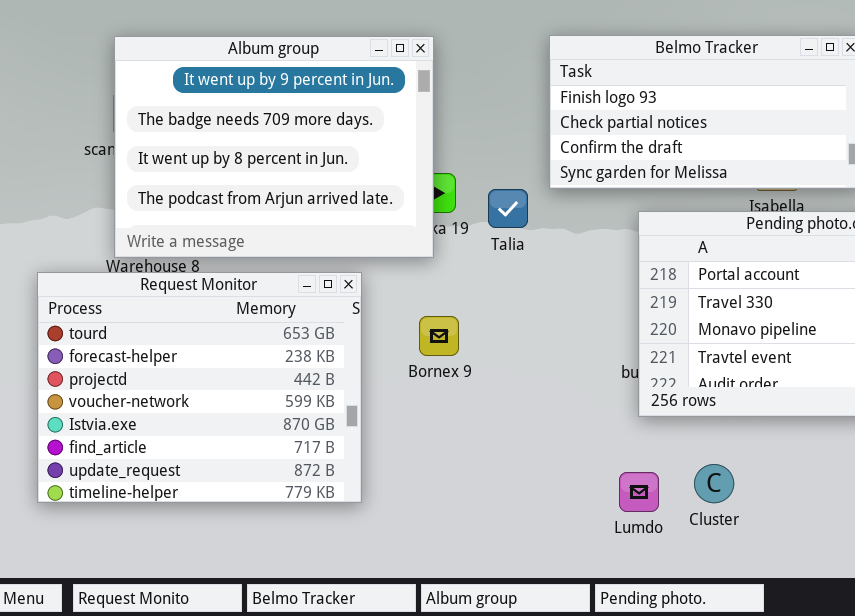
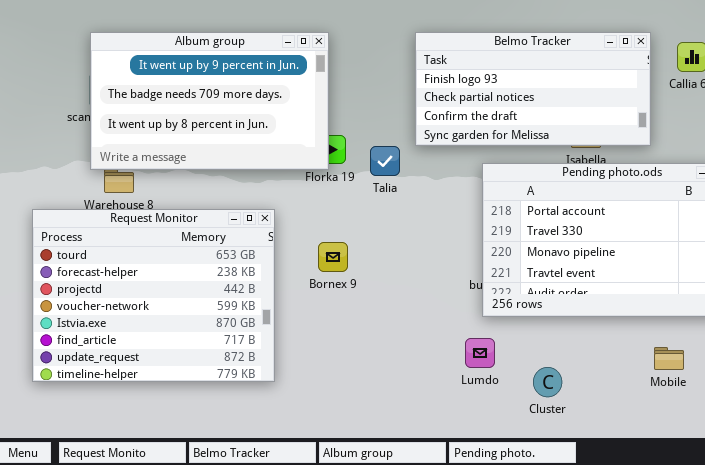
Album group: [114,36,434,258] -> [90,32,329,170], resized
Cluster: [694,464,734,503] -> [533,367,562,397], moved
Lumdo: [619,472,659,512] -> [465,338,495,368], moved

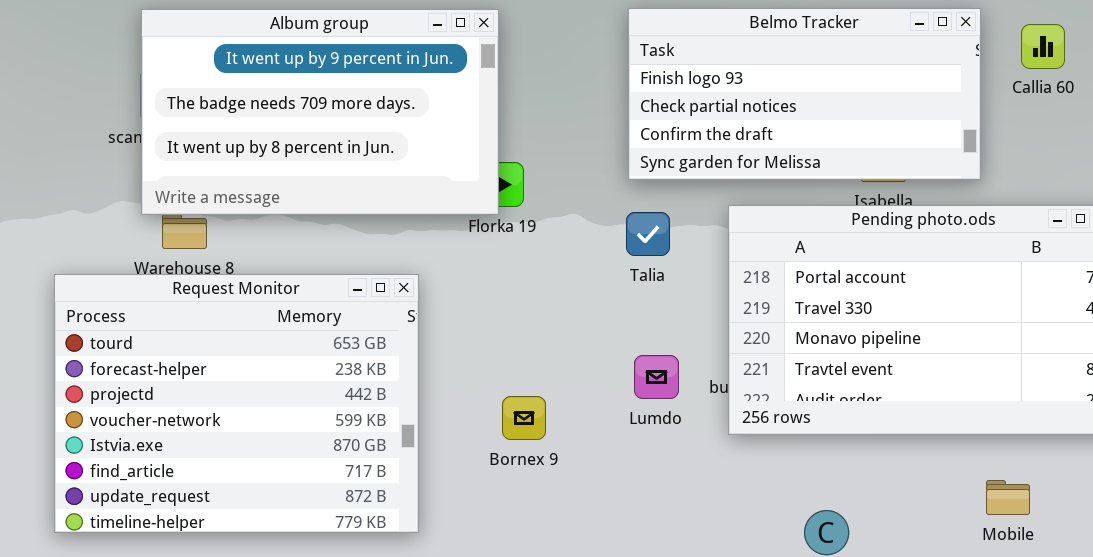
Talia: [370,146,400,176] -> [626,212,670,256], moved
Bornex 9: [318,242,348,272] -> [502,396,546,440], moved
Lumdo: [465,338,495,368] -> [634,355,679,399], moved

